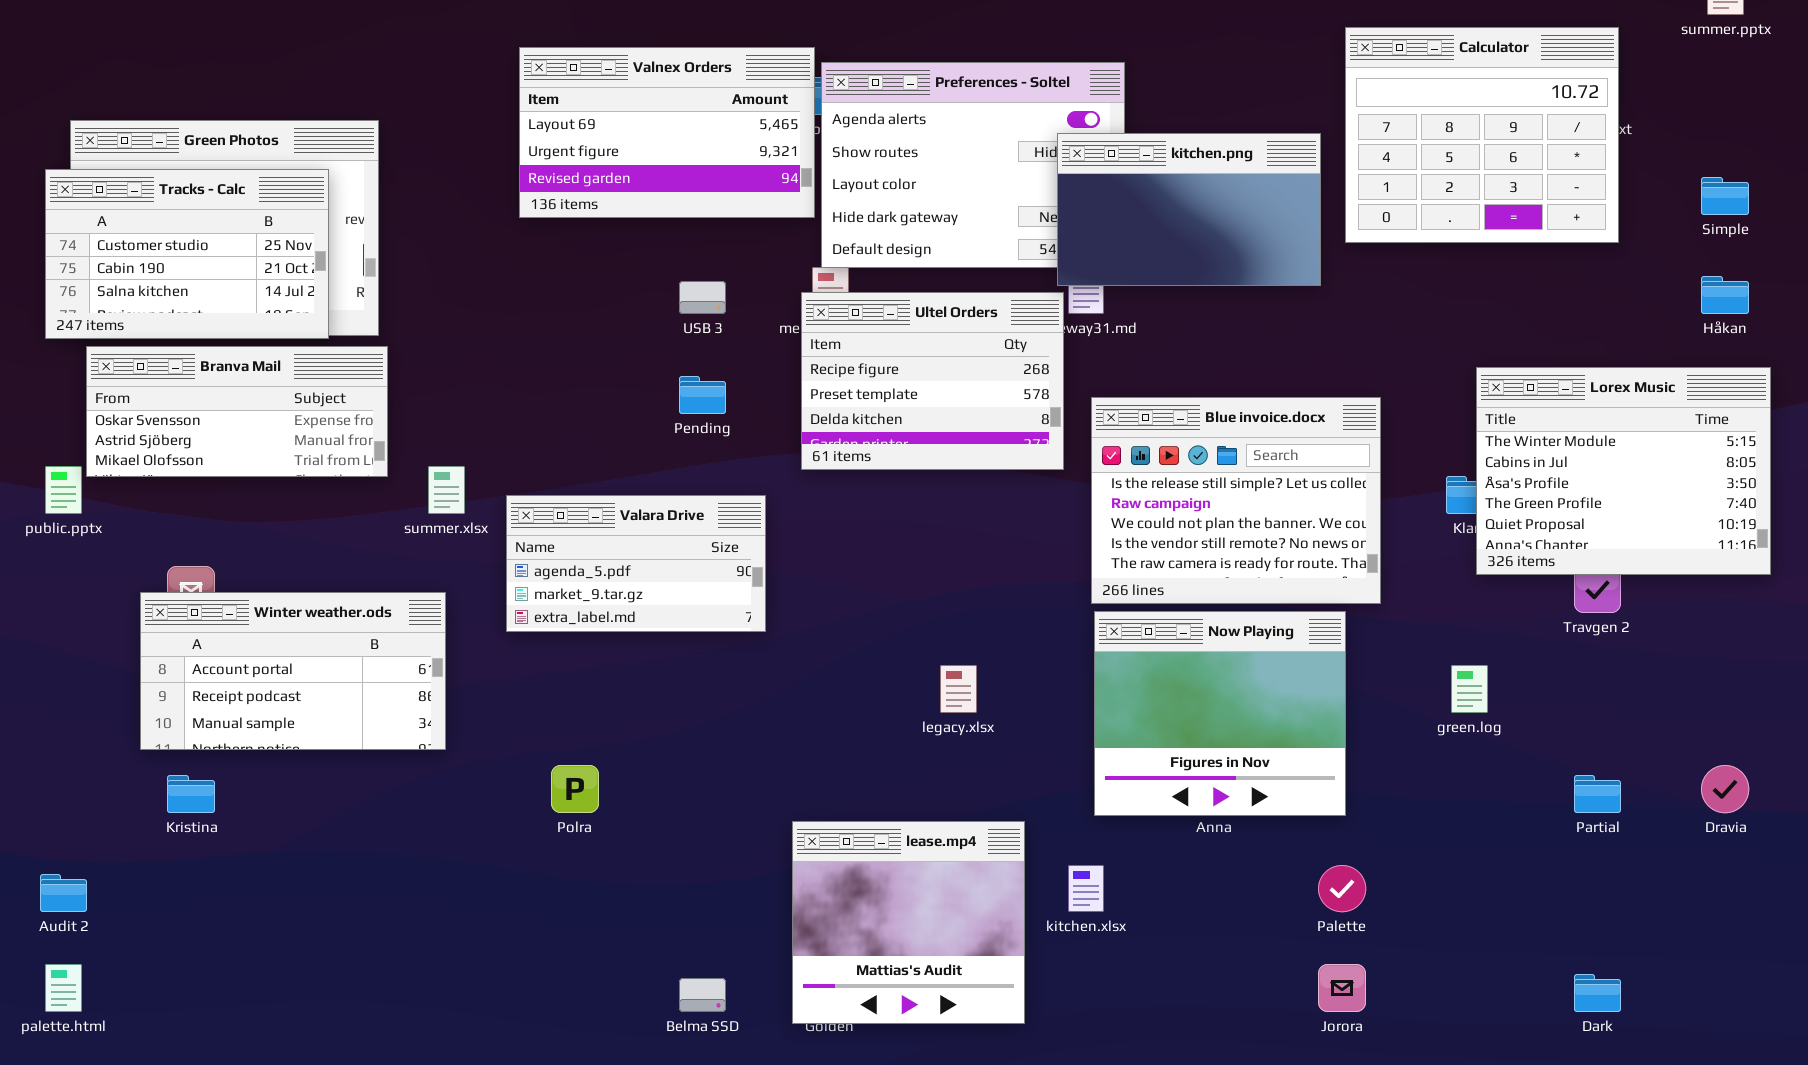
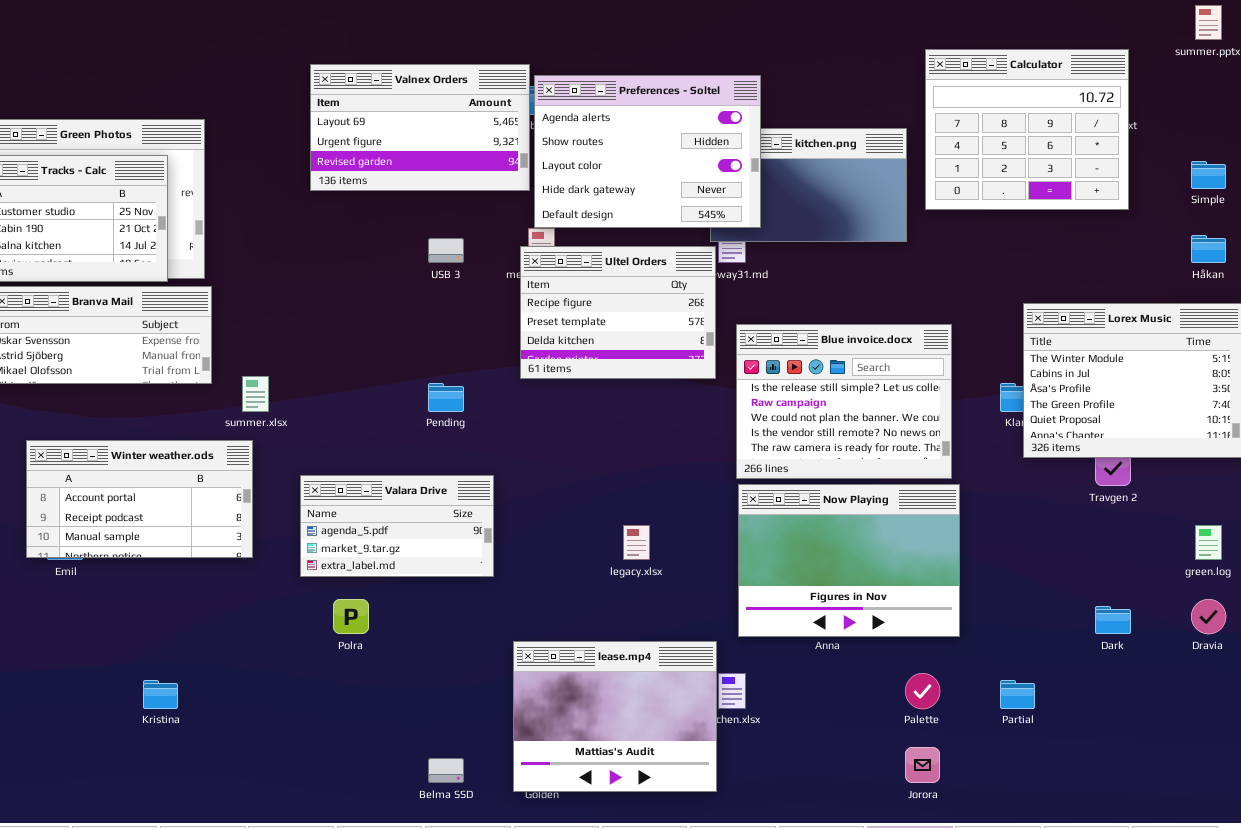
Preferences - Soltel: [821,62,1125,268] -> [534,75,761,228], raised
Pending: [679,376,726,414] -> [428,383,464,412], moved
Valara Drive: [506,495,766,632] -> [300,475,494,577], moved
Winter weather.ods: [140,592,446,750] -> [26,440,253,558], moved
Now Playing: [1094,611,1346,816] -> [738,484,960,637], resized
green.log: [1451,665,1488,713] -> [1195,525,1222,560], moved
Kristina: [167,775,215,813] -> [143,680,178,709], moved
Partial: [1574,775,1621,813] -> [1000,680,1035,709], moved
lease.mp4: [792,821,1025,1024] -> [513,641,717,792], resized
Dark: [1574,974,1621,1012] -> [1095,606,1131,634], moved

